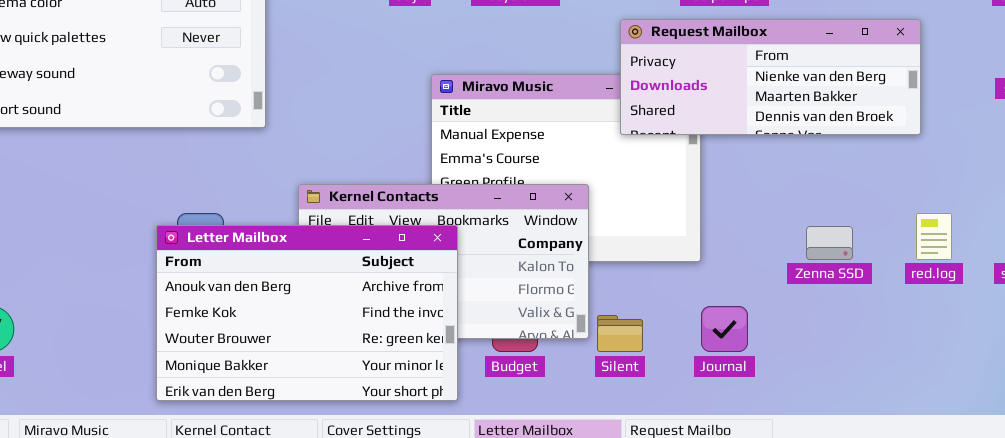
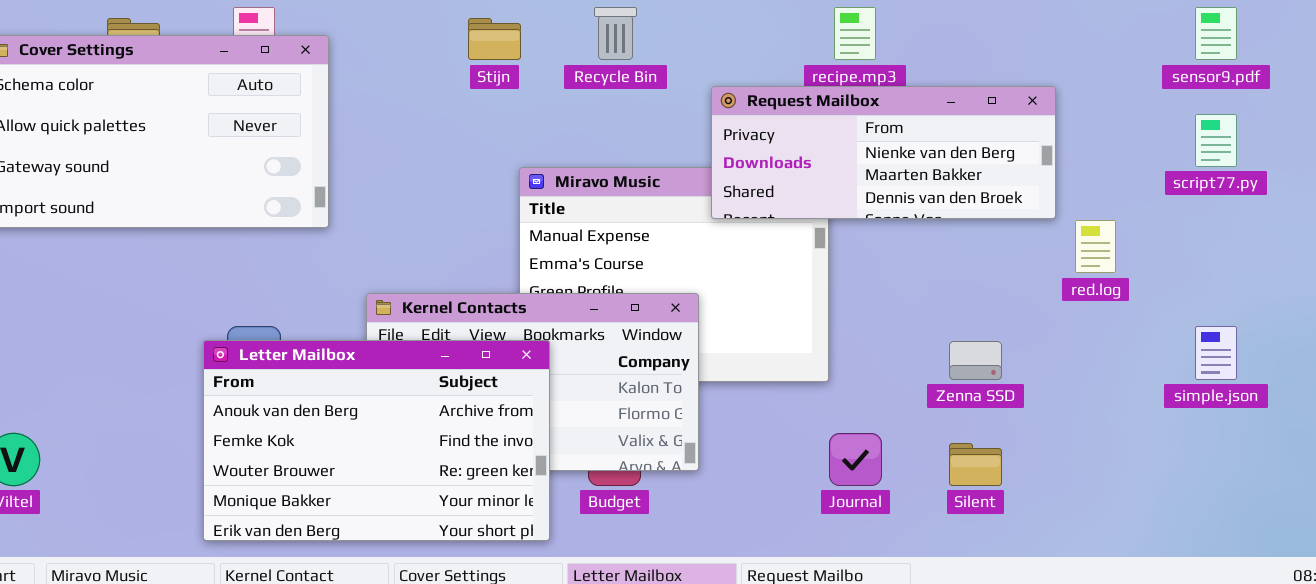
Request Mailbox: [620,19,921,135] -> [711,86,1056,219], moved
red.log: [916,213,952,260] -> [1075,220,1116,273], moved
Silent: [597,315,643,352] -> [949,443,1002,486], moved

